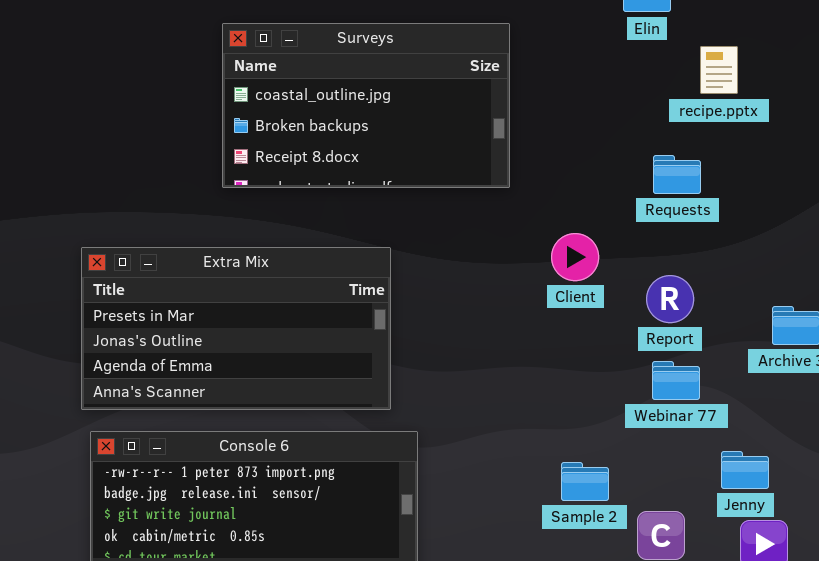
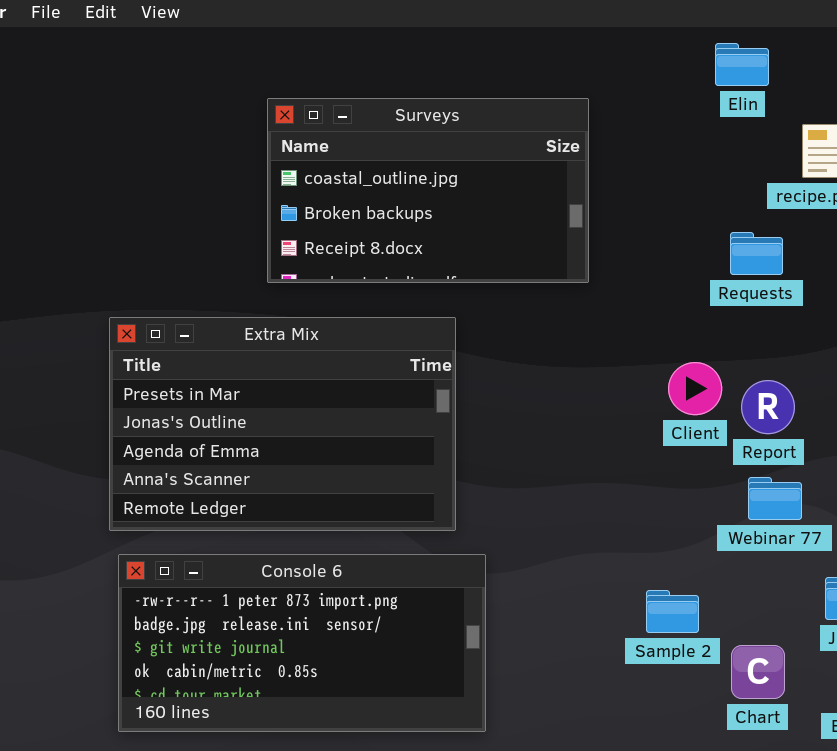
Requests: [653,155,701,194] -> [730,232,783,275], moved
Client: [551,233,599,281] -> [668,362,722,415], moved
Extra Mix: [81,247,391,410] -> [109,317,456,531], resized

